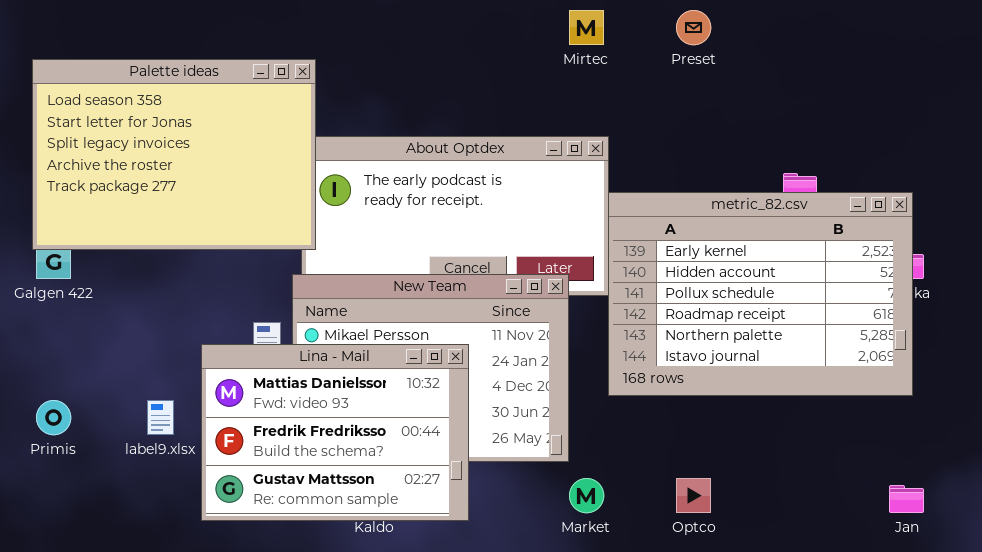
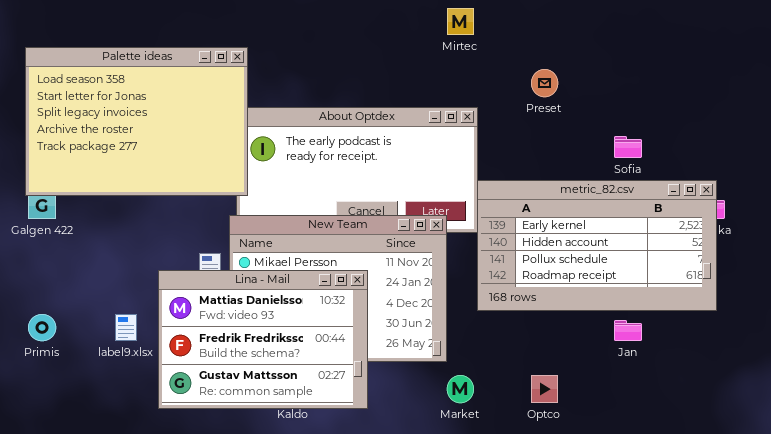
Preset: [676,10,711,45] -> [531,69,558,97], moved
metric_82.csv: [608,192,913,396] -> [477,180,717,311], resized
Jan: [889,485,924,513] -> [614,320,642,341], moved

